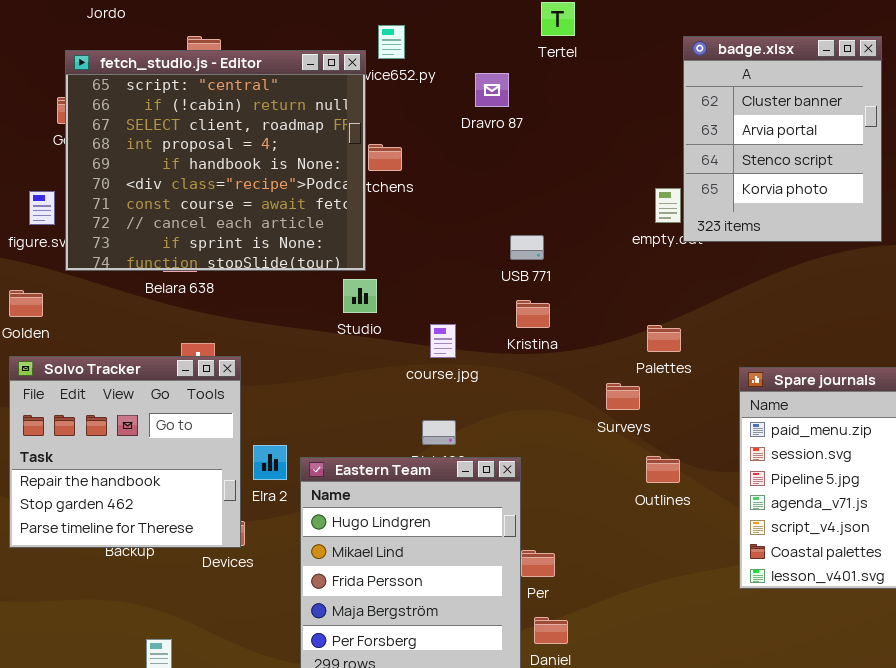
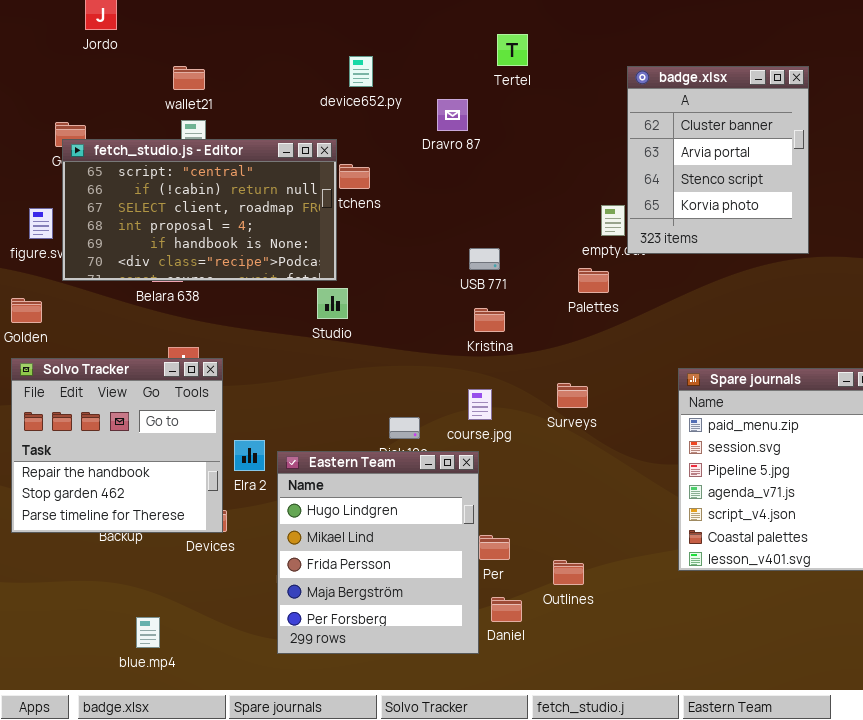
fetch_studio.js - Editor: [65,50,366,271] -> [62,139,337,281], resized
course.jpg: [430,324,456,358] -> [468,389,492,420], moved
Palettes: [647,325,681,352] -> [578,268,609,293], moved
Outlines: [646,456,680,483] -> [553,560,584,585], moved

